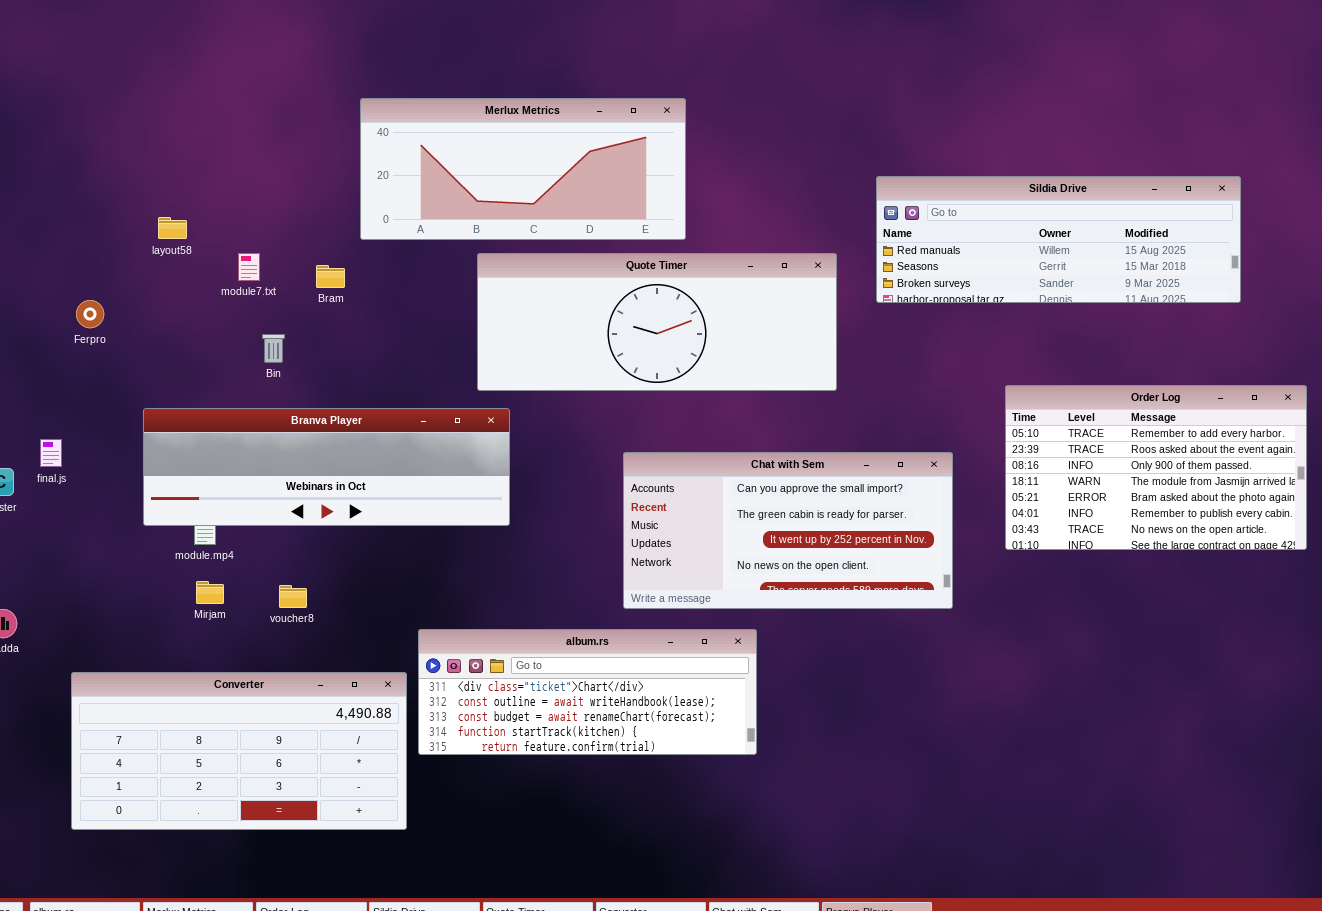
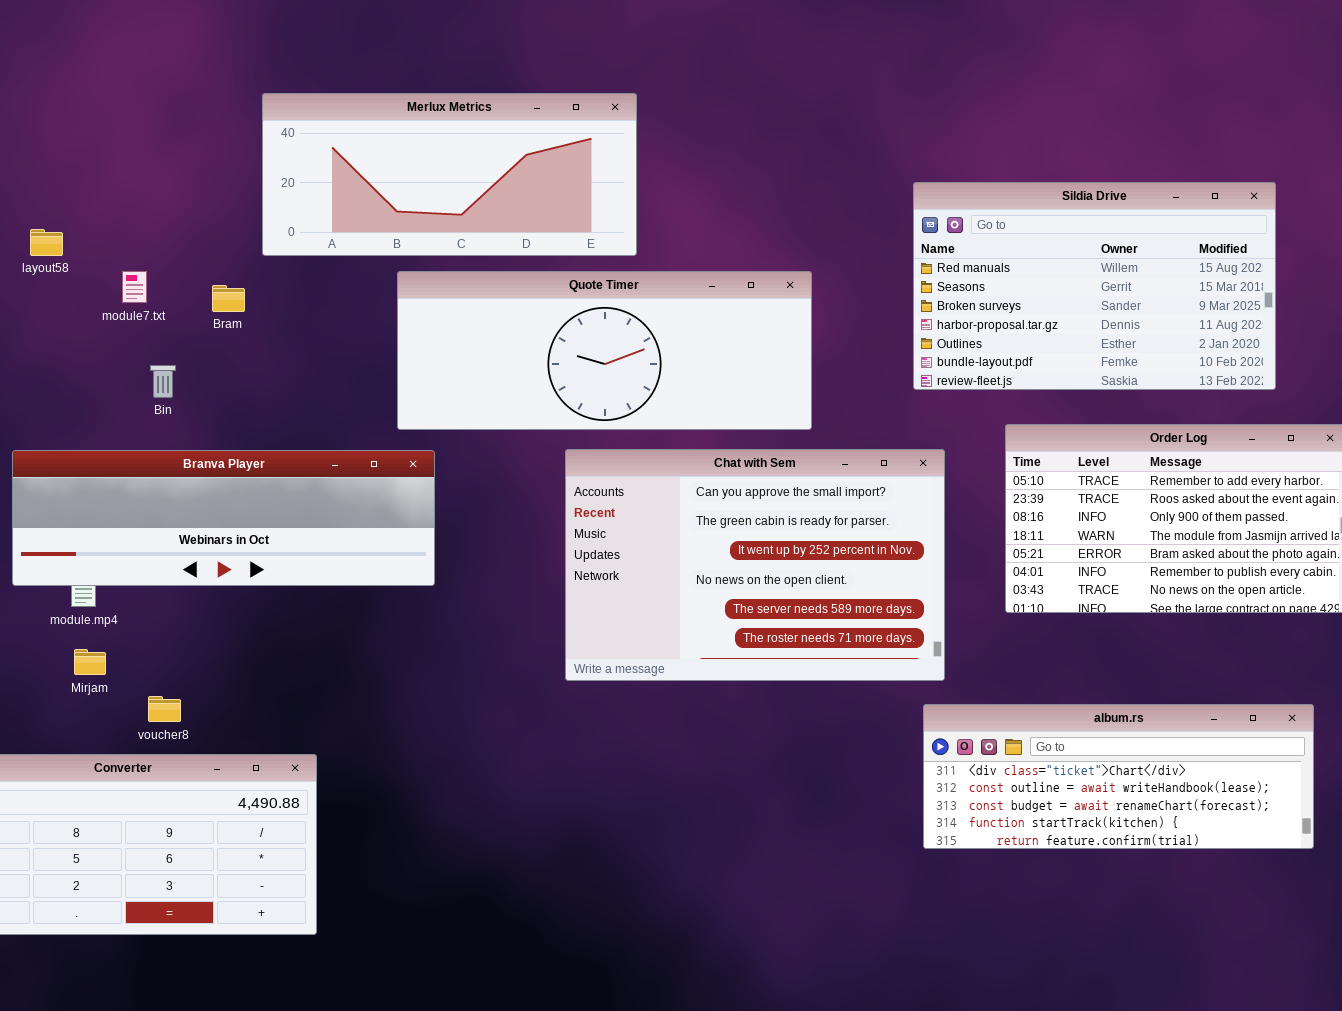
Sildia Drive: [876,176,1241,303] -> [913,182,1276,390], resized
Chat with Sem: [623,452,953,609] -> [565,449,945,681], resized
voucher8: [279,585,307,608] -> [148,696,181,722], moved
album.rs: [418,629,757,755] -> [923,704,1314,849], moved

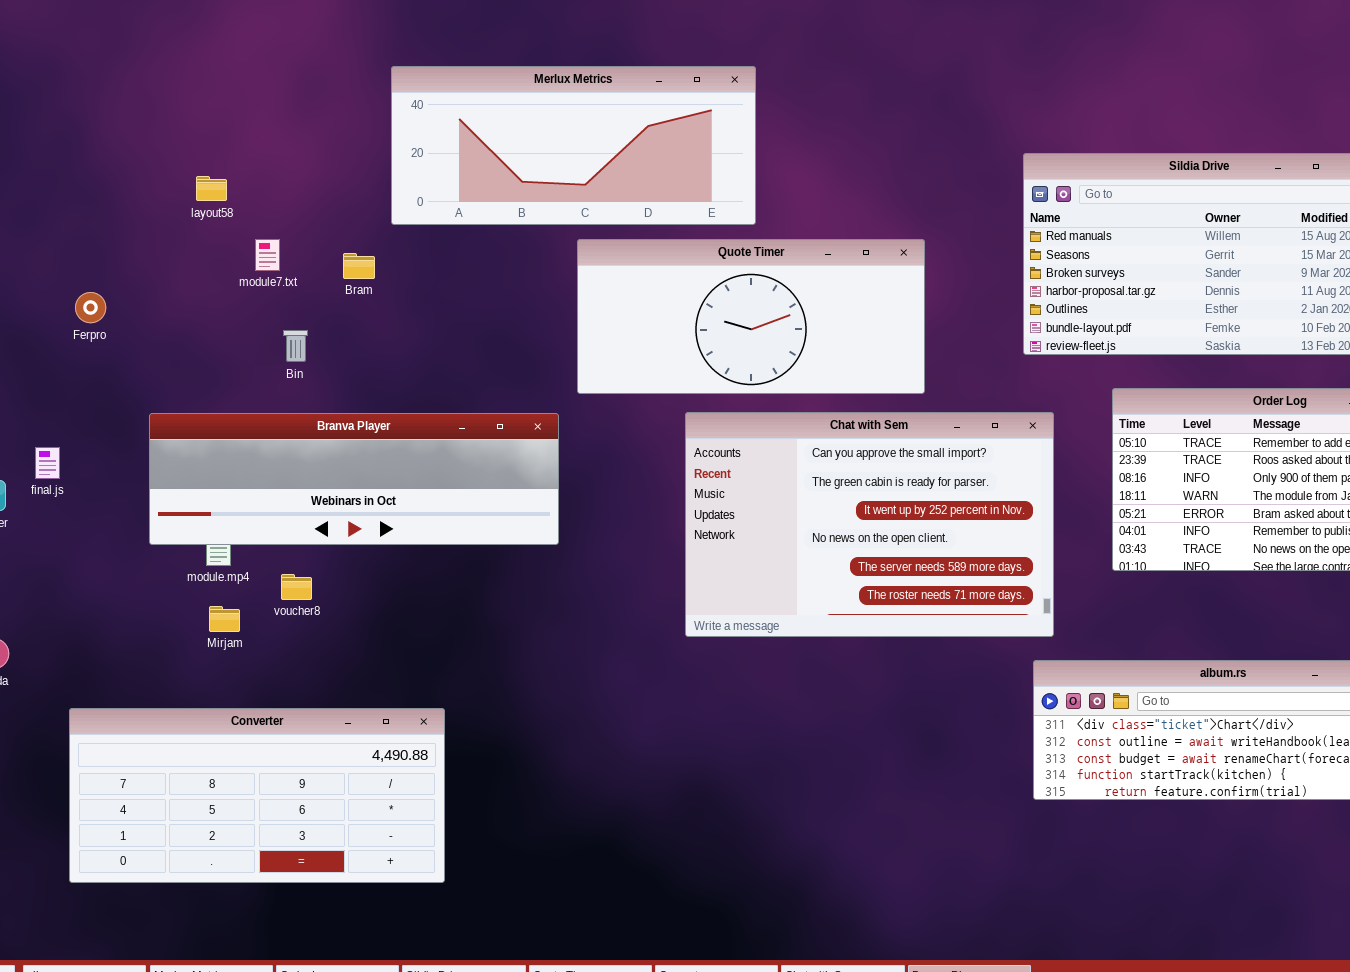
layout58: [30,229,63,256] -> [196,176,227,201], moved
Quote Timer: [397,271,812,430] -> [577,239,925,394], resized
voucher8: [148,696,181,722] -> [281,574,312,600], moved

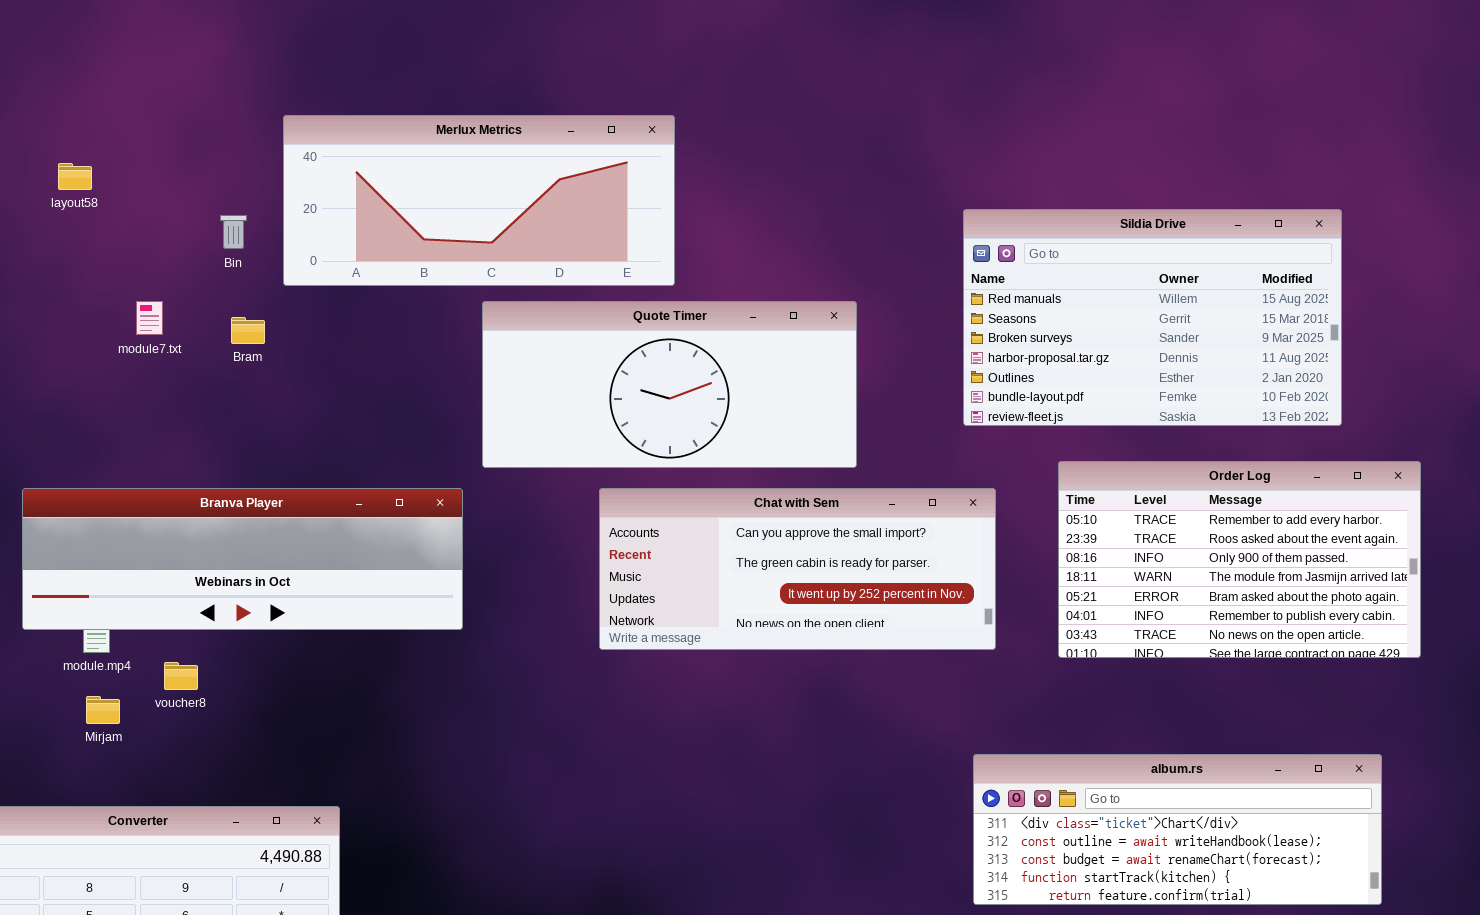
layout58: [196,176,227,201] -> [58,163,92,190], moved
Bin: [283,330,308,362] -> [220,215,247,249], moved
Chat with Sem: [685,412,1054,637] -> [599,488,996,650], resized

